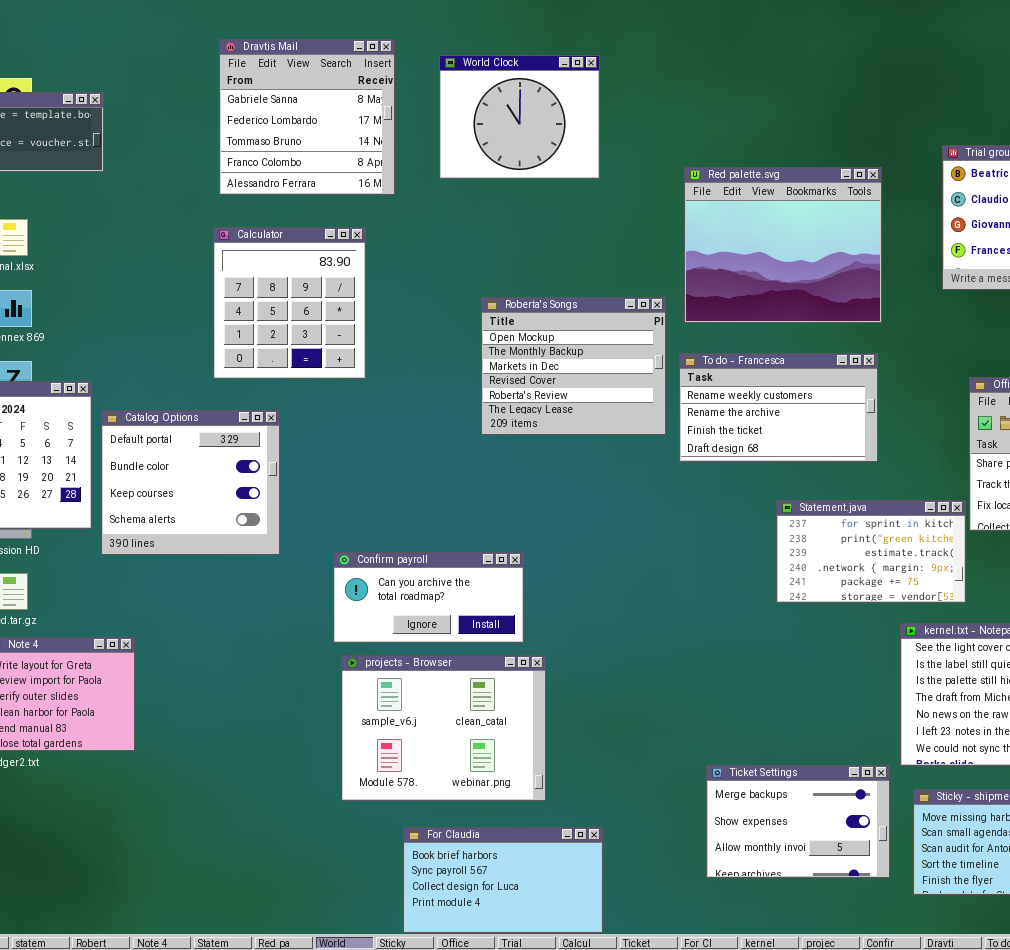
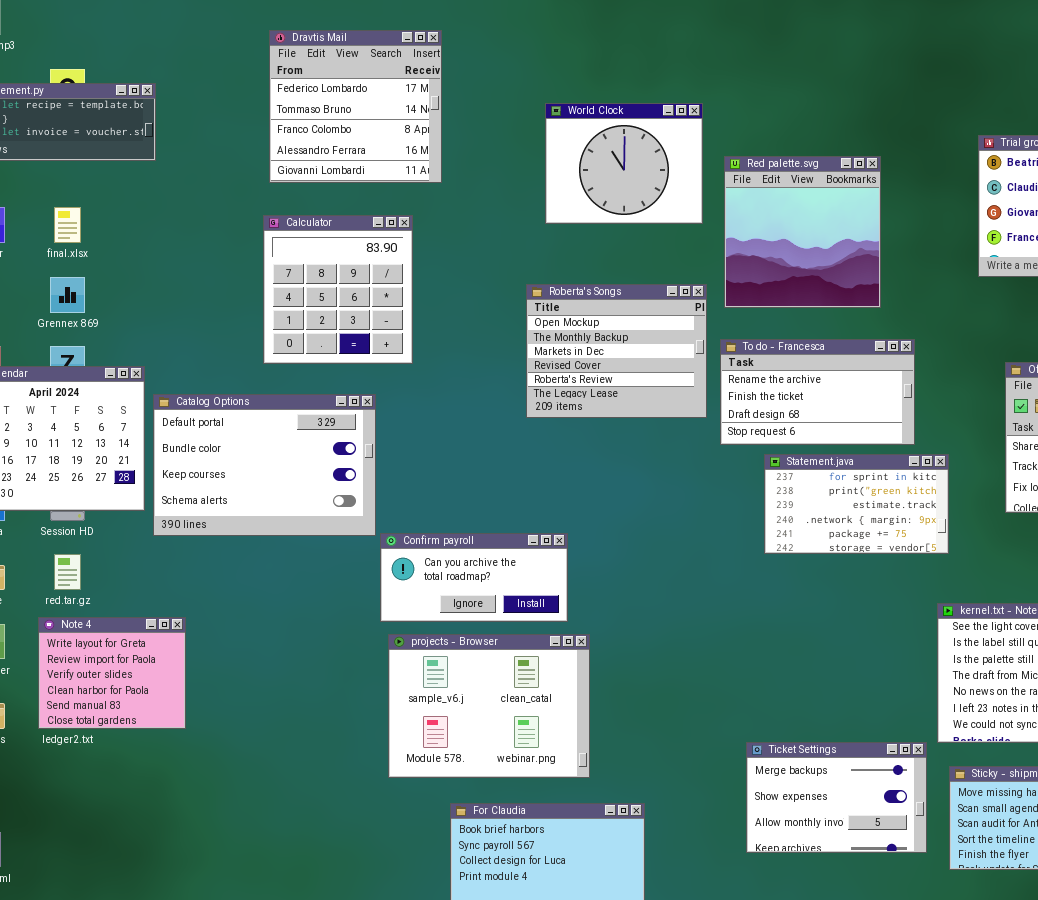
Dravtis Mail: [219,39,395,195] -> [269,30,442,183], scrolled down 1 row
World Clock: [439,55,600,179] -> [545,103,703,224], moved
Red palette.svg: [684,167,882,323] -> [724,156,881,308], resized
To do - Francesca: [679,353,878,462] -> [720,339,915,445], scrolled down 1 row
Catalog Options: [101,410,280,555] -> [153,394,376,536], resized
Statement.java: [776,500,966,603] -> [764,454,949,554], moved

